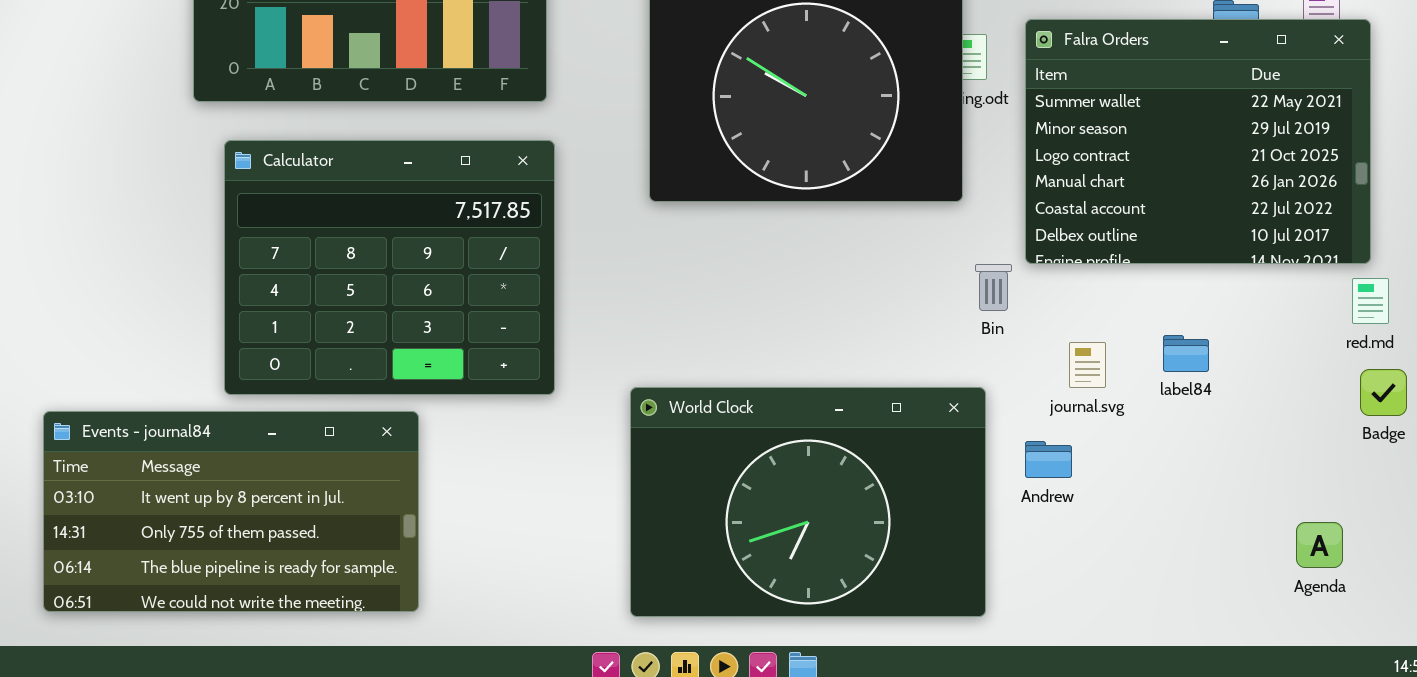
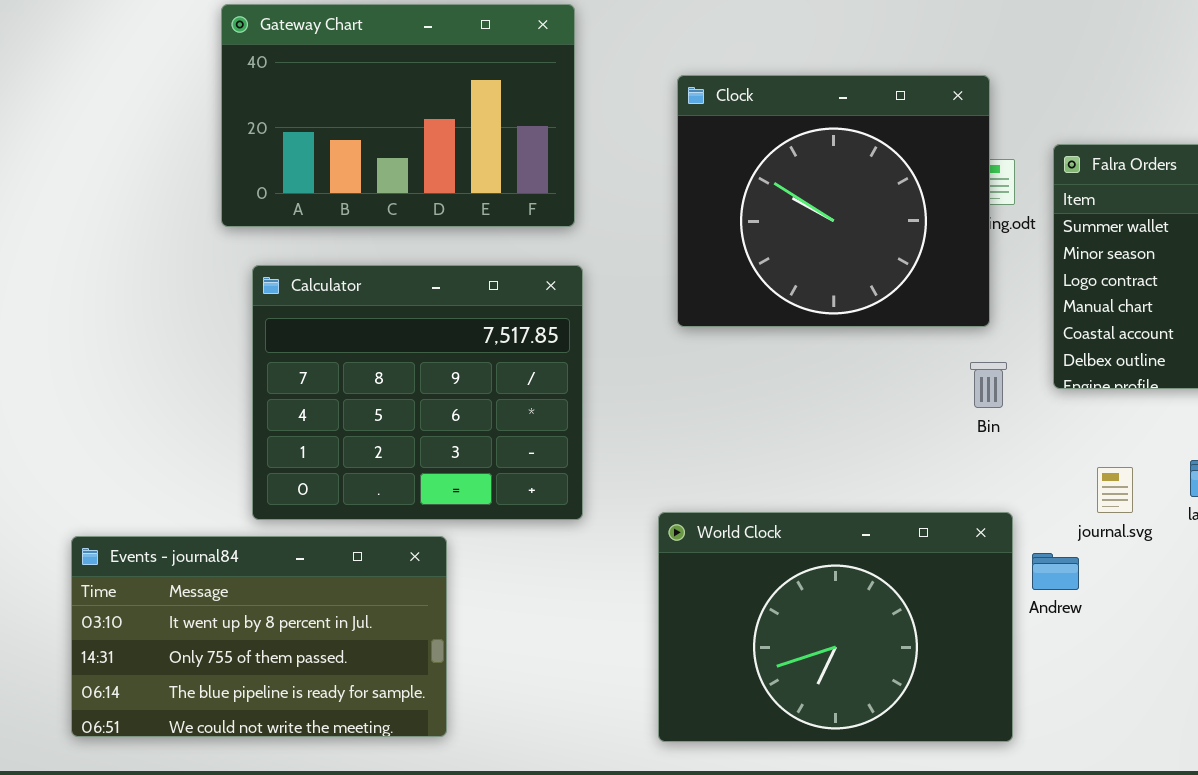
Bin: [975,264,1012,311] -> [970,362,1007,408], moved
Andrew: [1025,441,1072,478] -> [1032,553,1079,590], moved

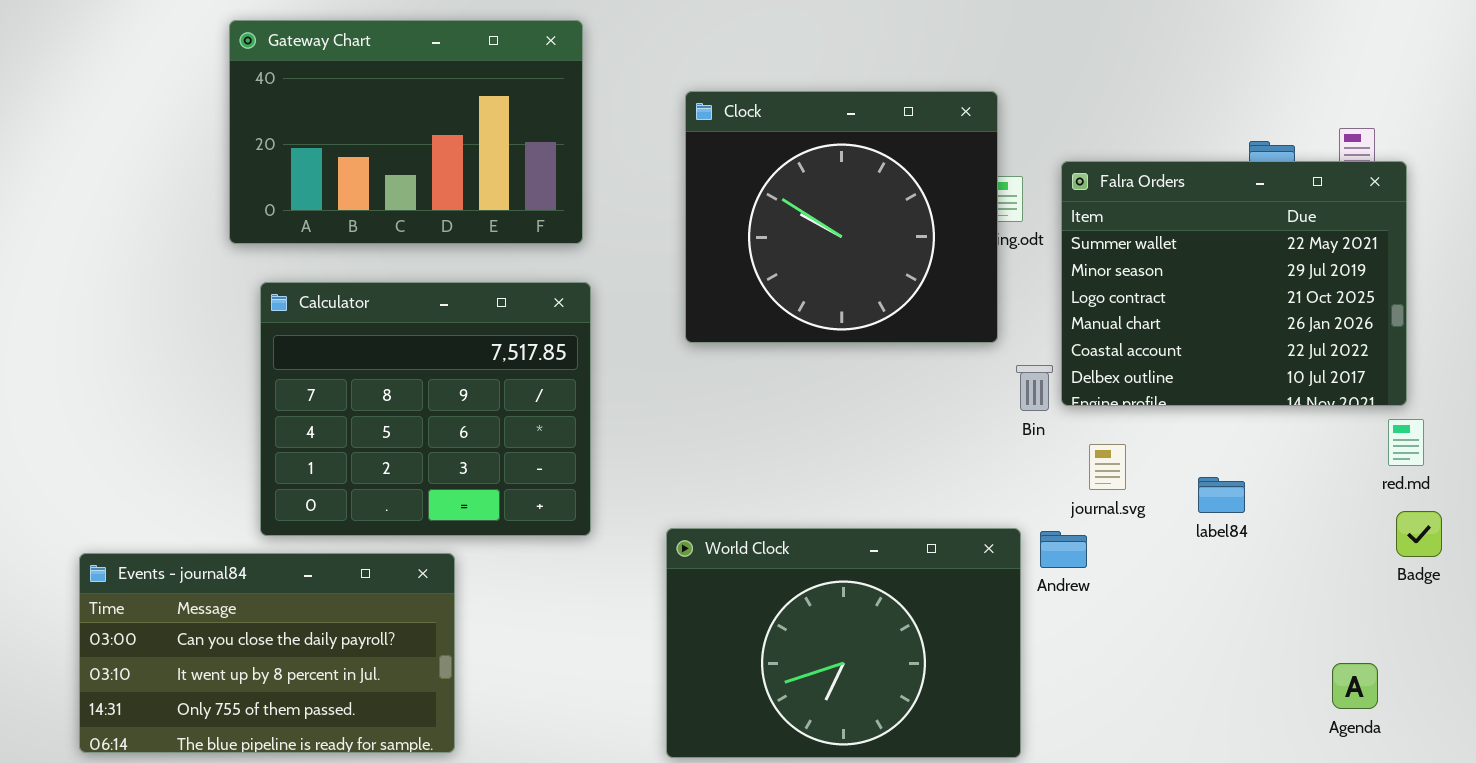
Bin: [970,362,1007,408] -> [1016,365,1053,411], moved
journal.svg: [1097,467,1133,513] -> [1089,444,1126,490], moved
Events - journal84: [71,536,447,737] -> [79,553,455,753], scrolled up 1 row
Andrew: [1032,553,1079,590] -> [1040,531,1087,568], moved

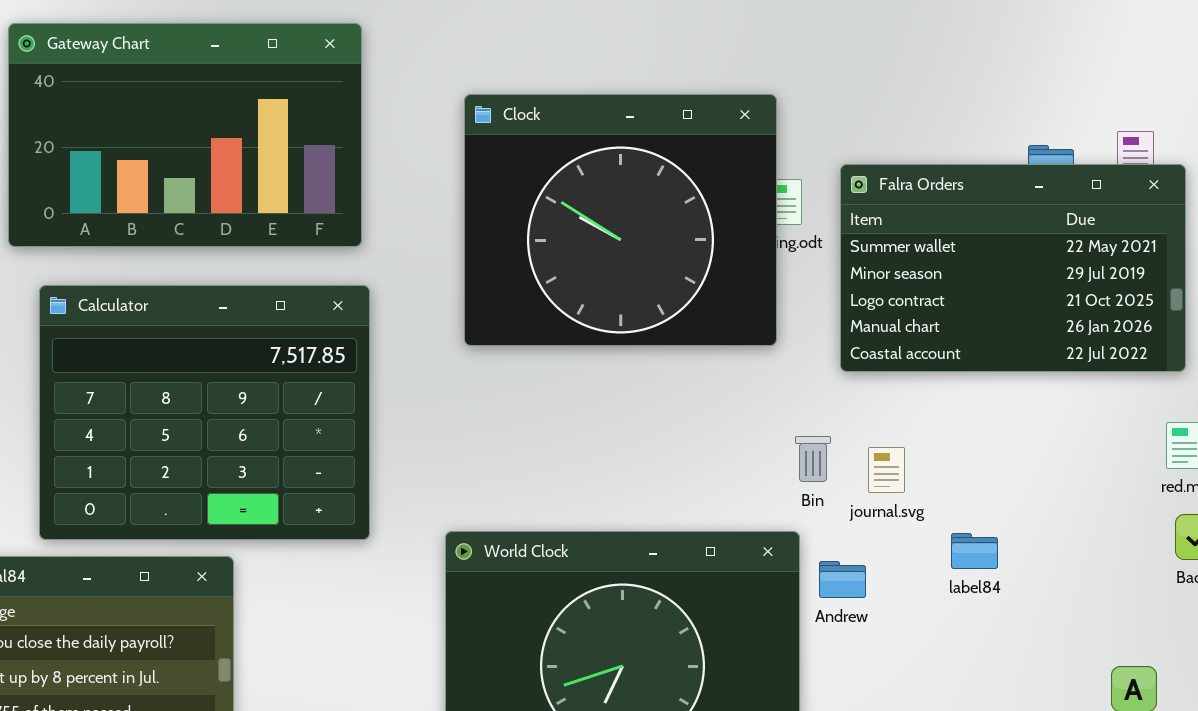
Falra Orders: [1061,161,1407,406] -> [840,164,1186,372], resized
Bin: [1016,365,1053,411] -> [795,436,831,482], moved
label84: [1198,477,1245,513] -> [951,533,998,569], moved
Andrew: [1040,531,1087,568] -> [819,561,866,598], moved

